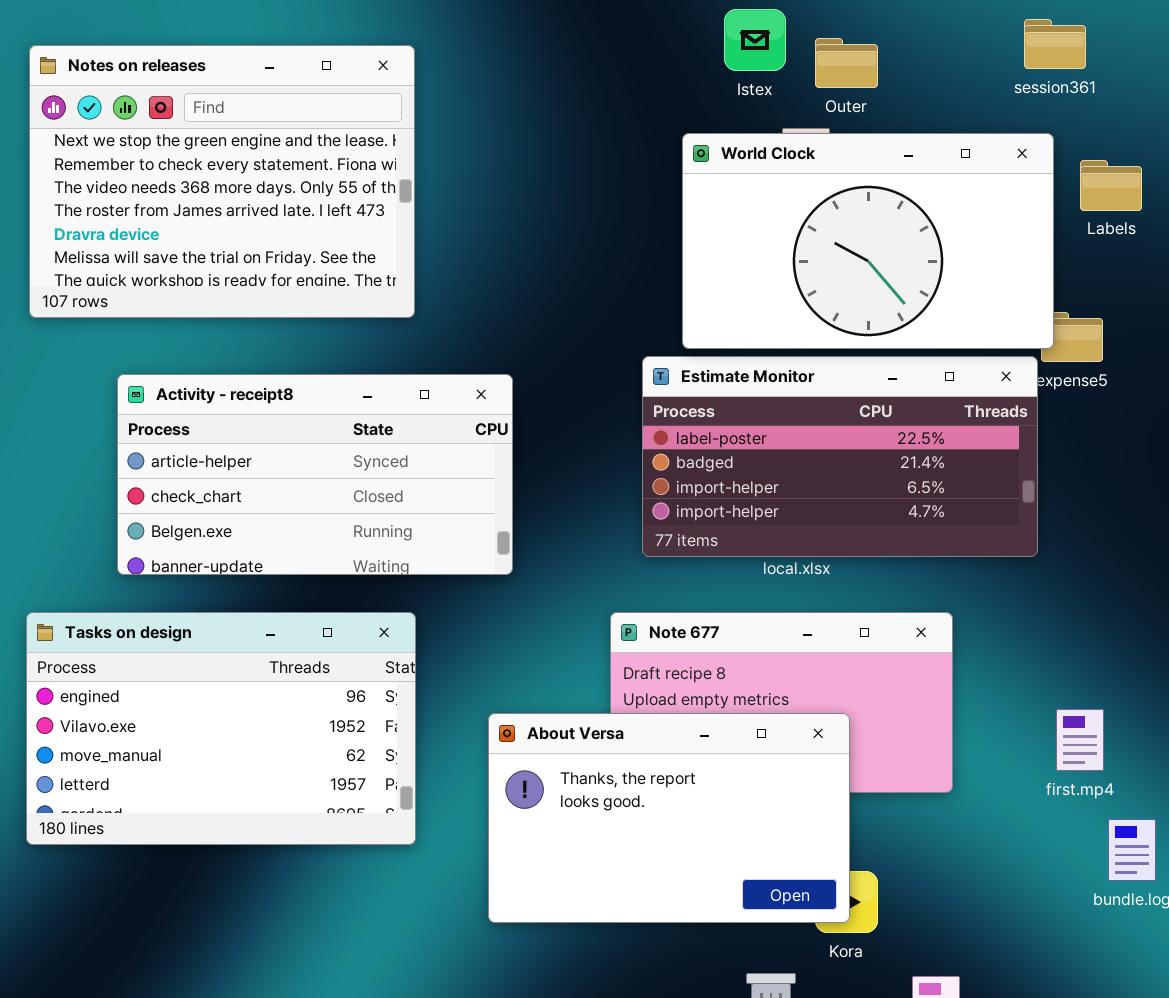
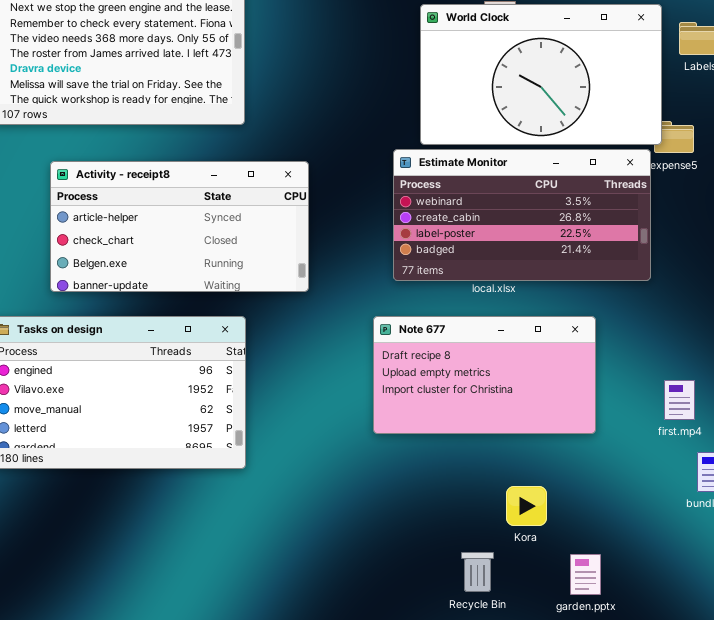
Estimate Monitor: [642,356,1038,557] -> [393,149,651,281], scrolled up 2 rows
About Versa: [488,713,850,923] -> none, closed

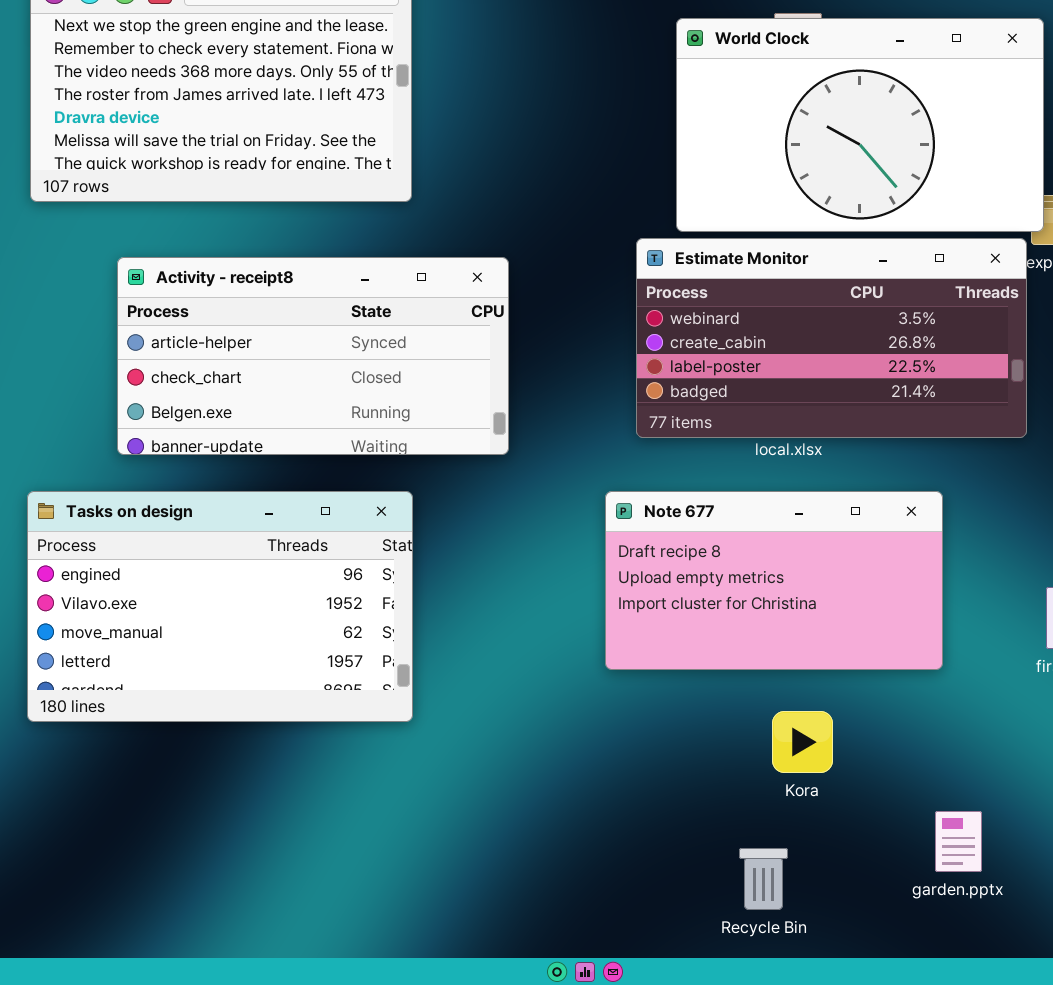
Kora: [506,486,547,526] -> [772,711,833,773], moved
garden.pptx: [570,554,601,595] -> [935,811,982,872], moved

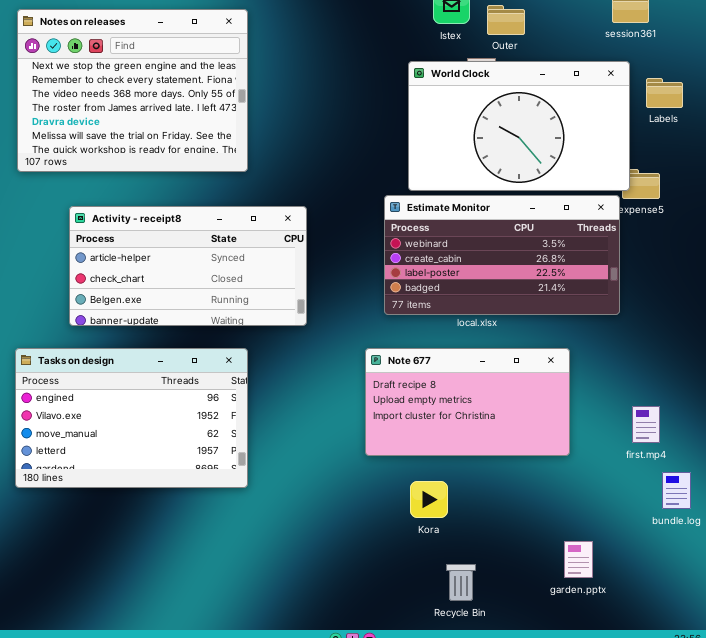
Kora: [772,711,833,773] -> [410,481,448,518], moved

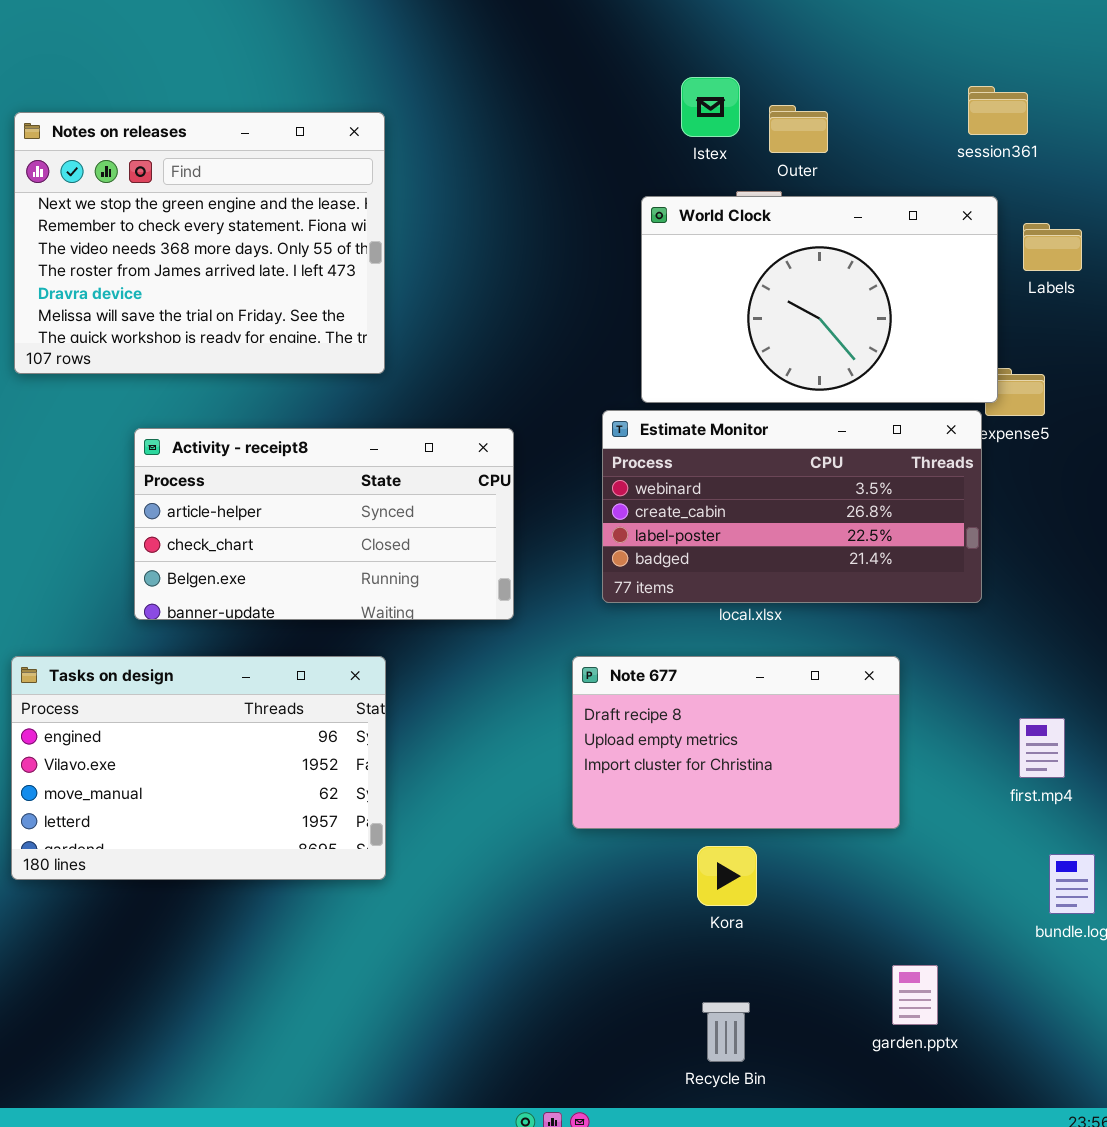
Activity - receipt8: [69,206,307,326] -> [134,428,514,620], moved
first.mp4: [632,406,660,443] -> [1019,718,1065,778], moved
Kora: [410,481,448,518] -> [697,846,757,906], moved

